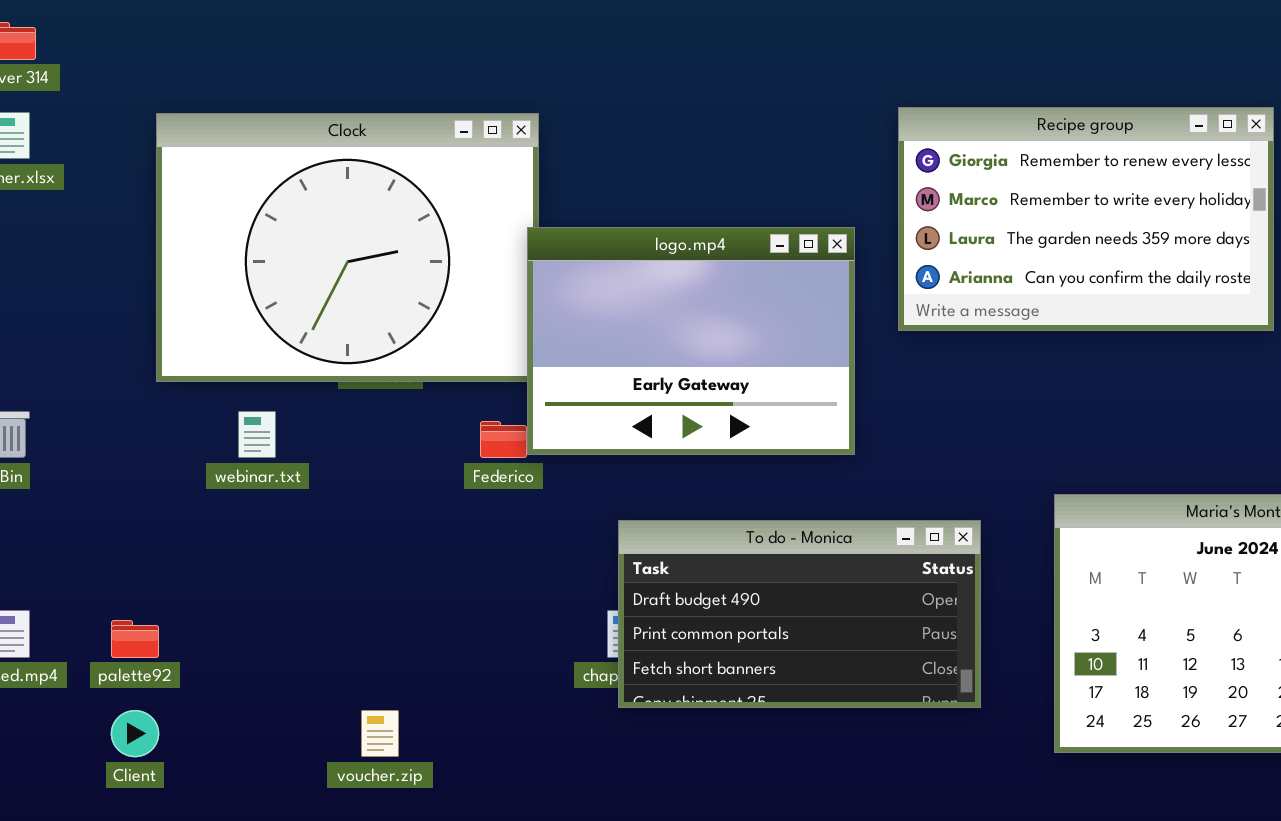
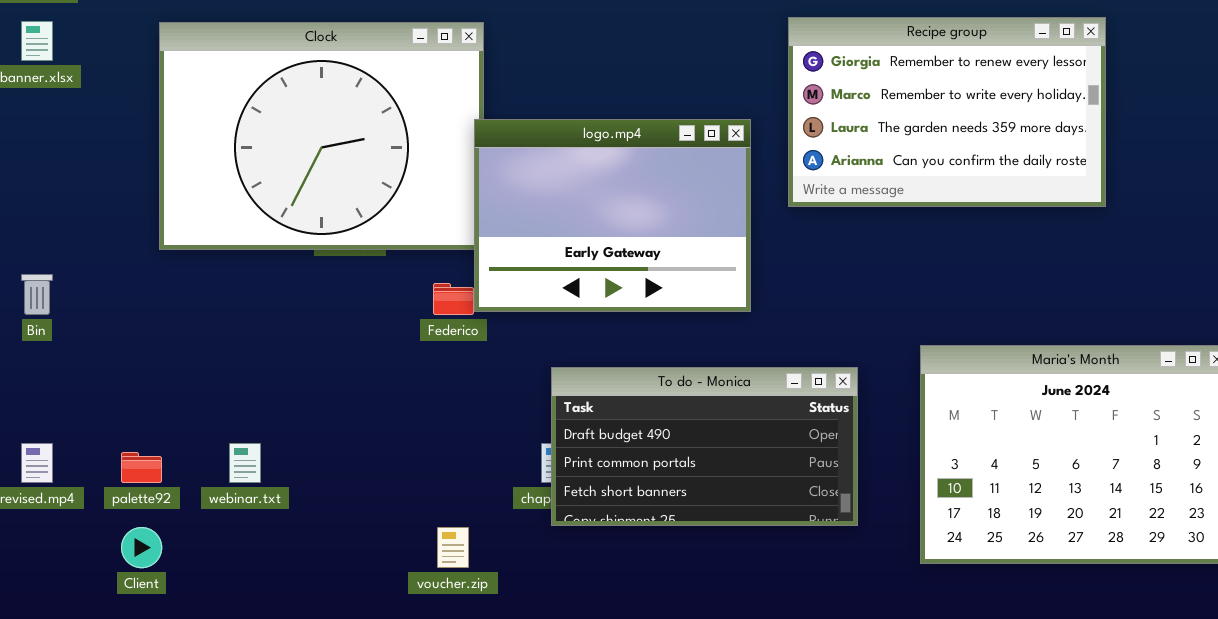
webinar.txt: [238,411,276,458] -> [229,443,261,483], moved
voucher.zip: [361,710,399,757] -> [437,527,469,568], moved

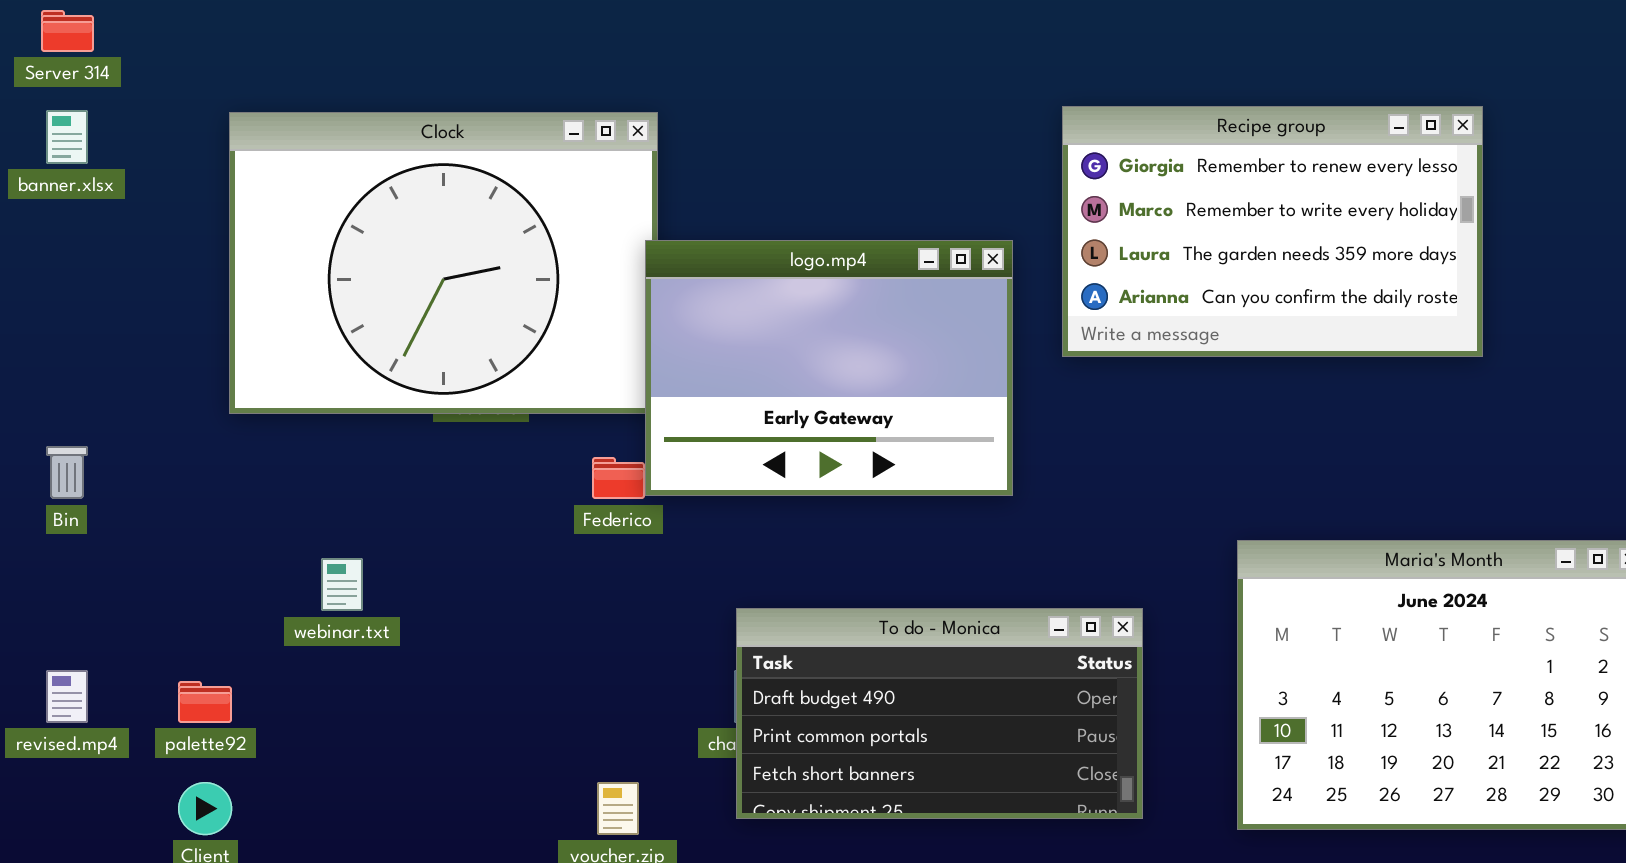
To do - Monica: [551,367,858,526] -> [736,608,1143,819], moved
webinar.txt: [229,443,261,483] -> [321,558,363,611], moved

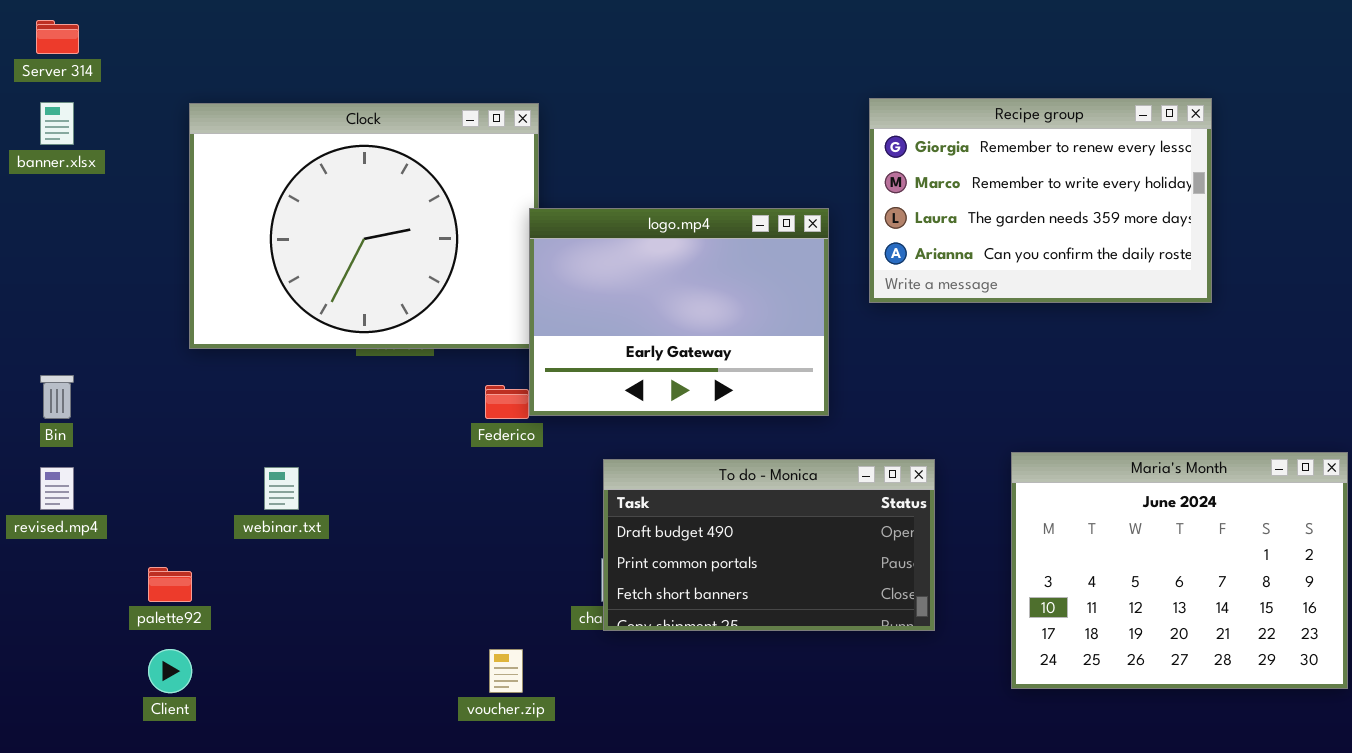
To do - Monica: [736,608,1143,819] -> [603,459,935,631], moved
revised.mp4: [46,670,88,723] -> [40,467,74,510], moved

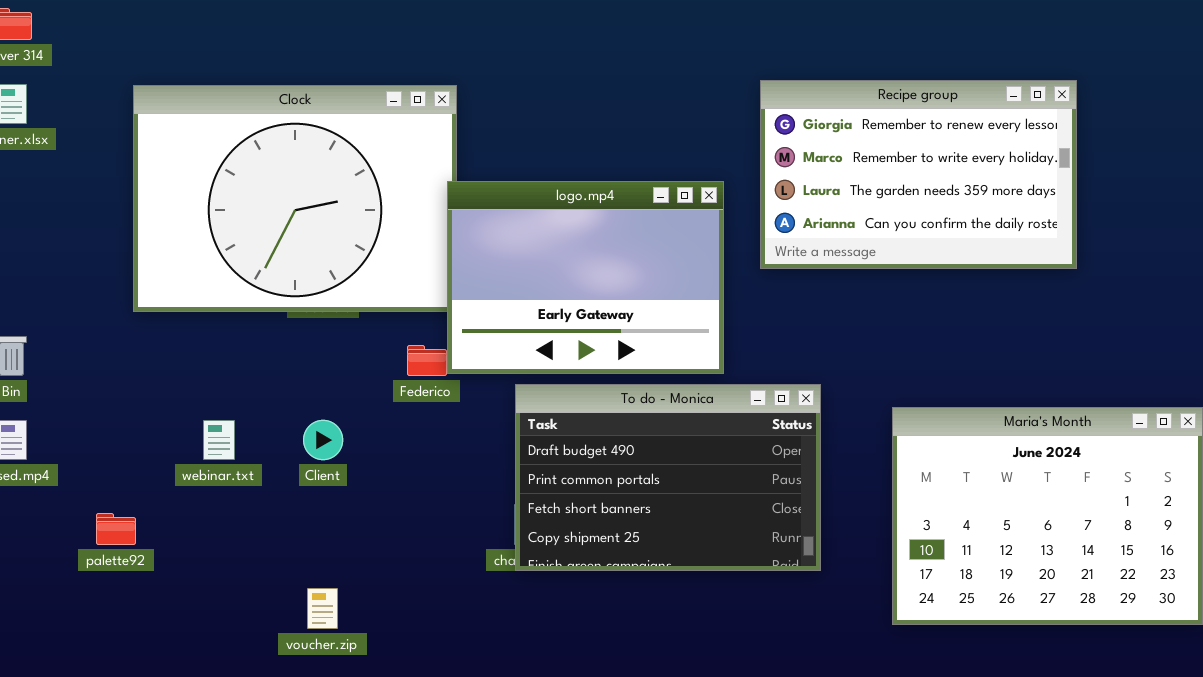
To do - Monica: [603,459,935,631] -> [515,384,821,571], resized
Client: [148,649,192,693] -> [303,420,343,460], moved
voucher.zip: [489,649,523,693] -> [307,588,338,629], moved

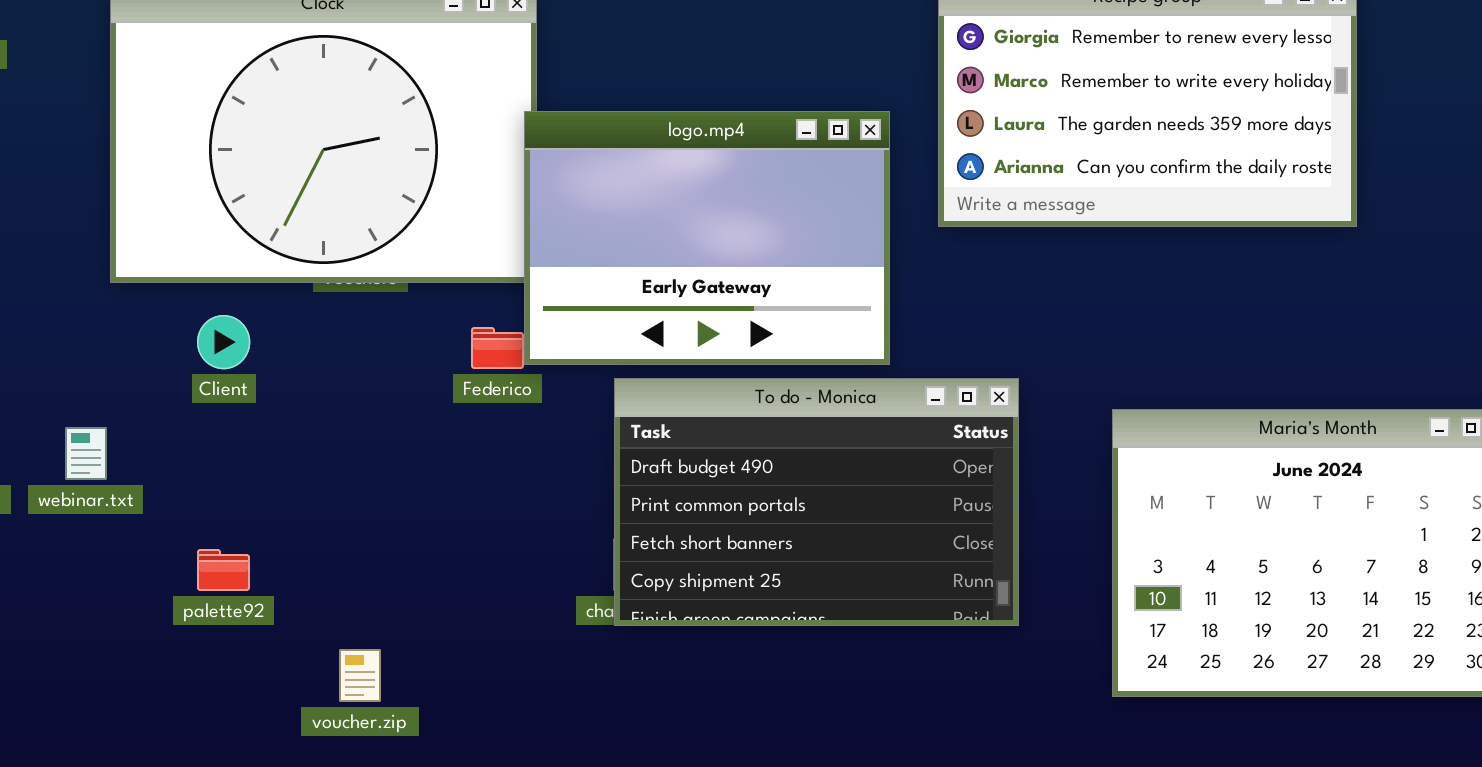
webinar.txt: [203,420,235,460] -> [65,427,107,480], moved
Client: [303,420,343,460] -> [197,315,250,369], moved
palette92: [96,513,136,545] -> [197,549,250,591], moved

